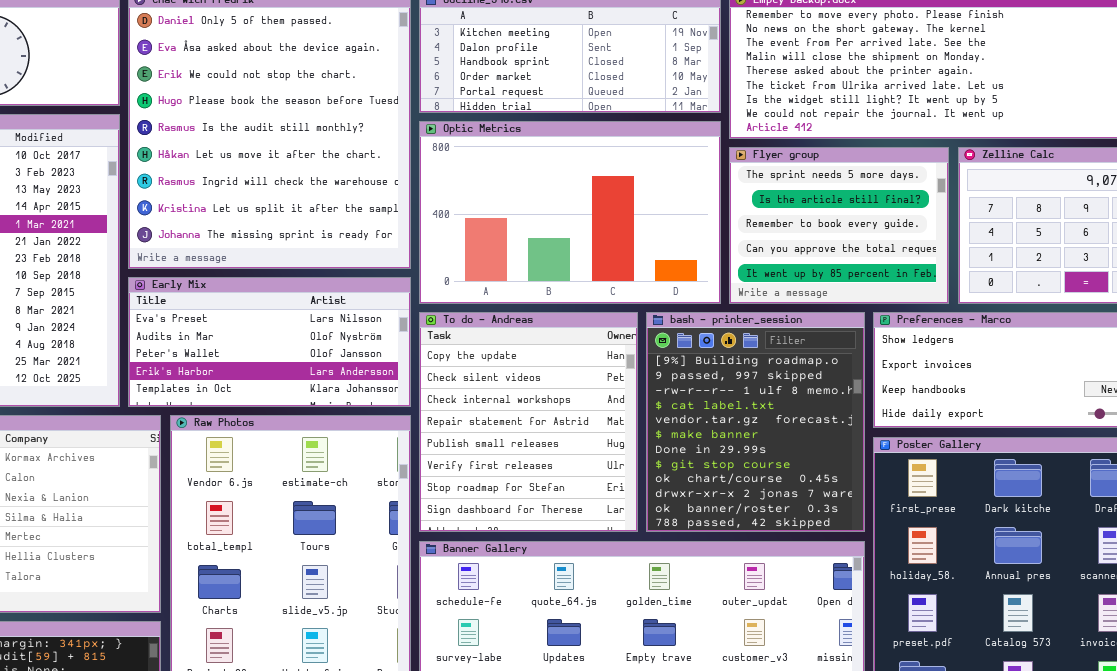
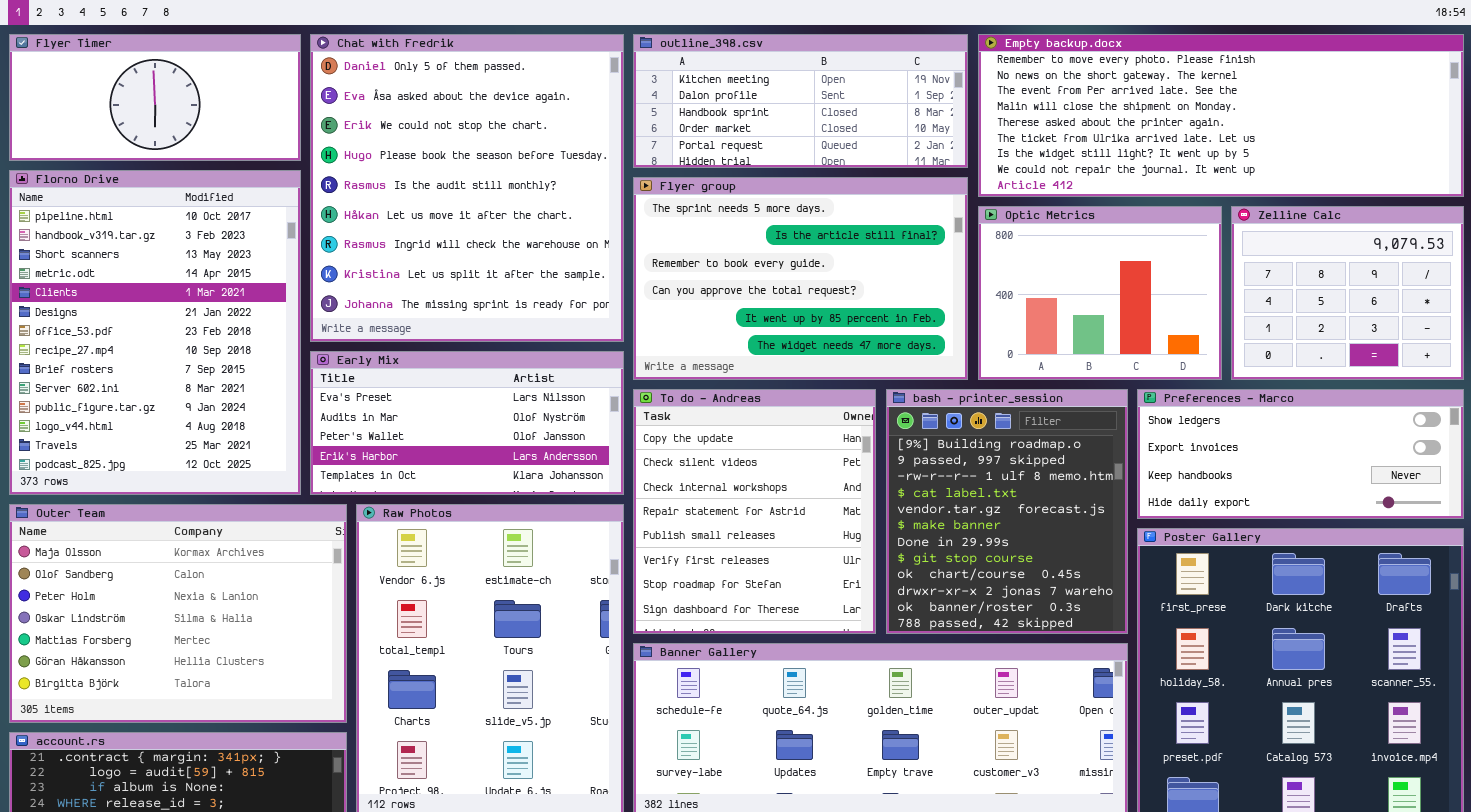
Optic Metrics: [419,121,721,304] -> [978,206,1222,380], moved, resized
Flyer group: [729,147,949,304] -> [633,177,968,380], moved, resized

